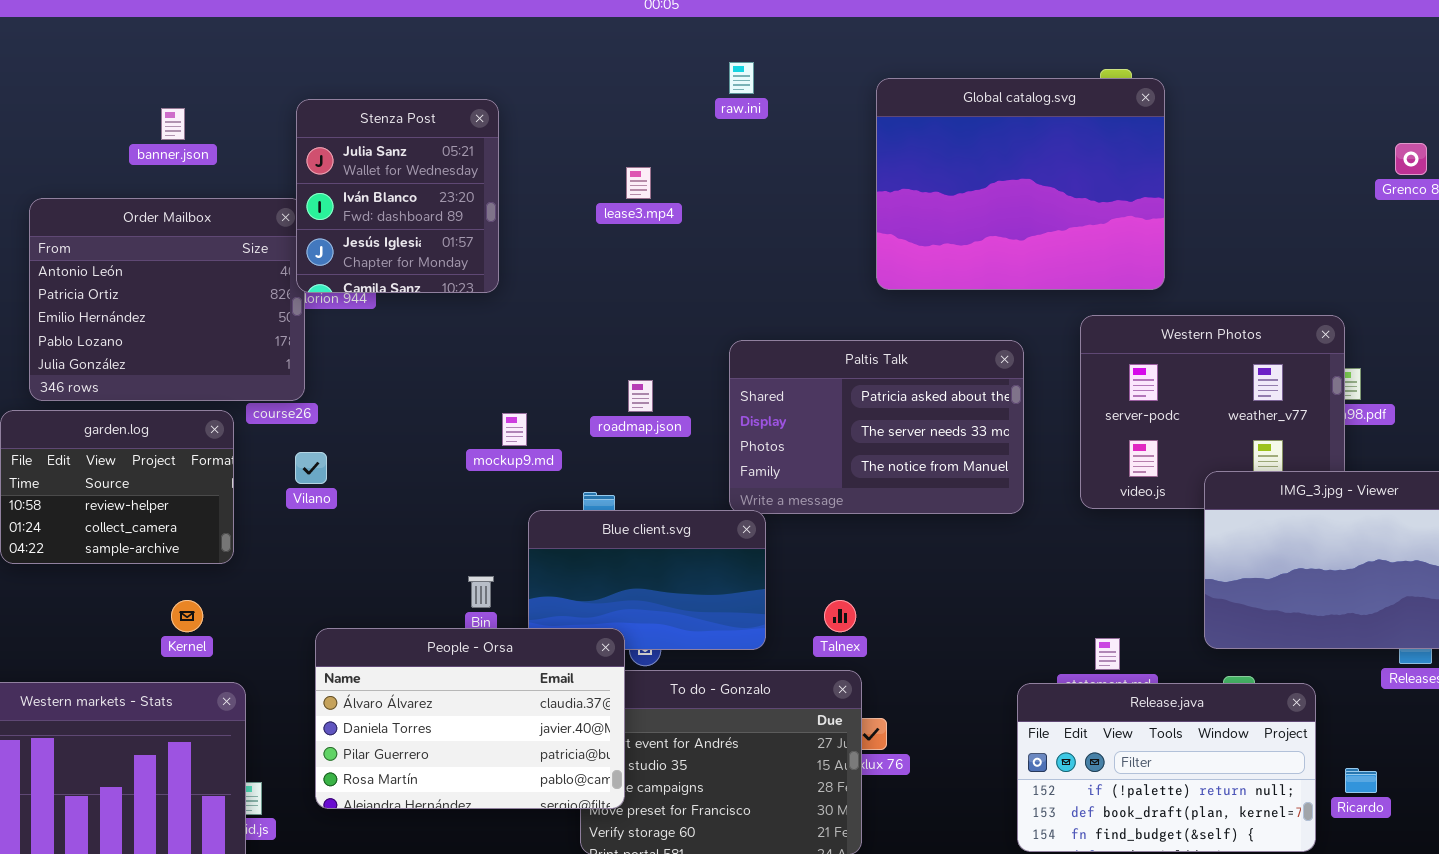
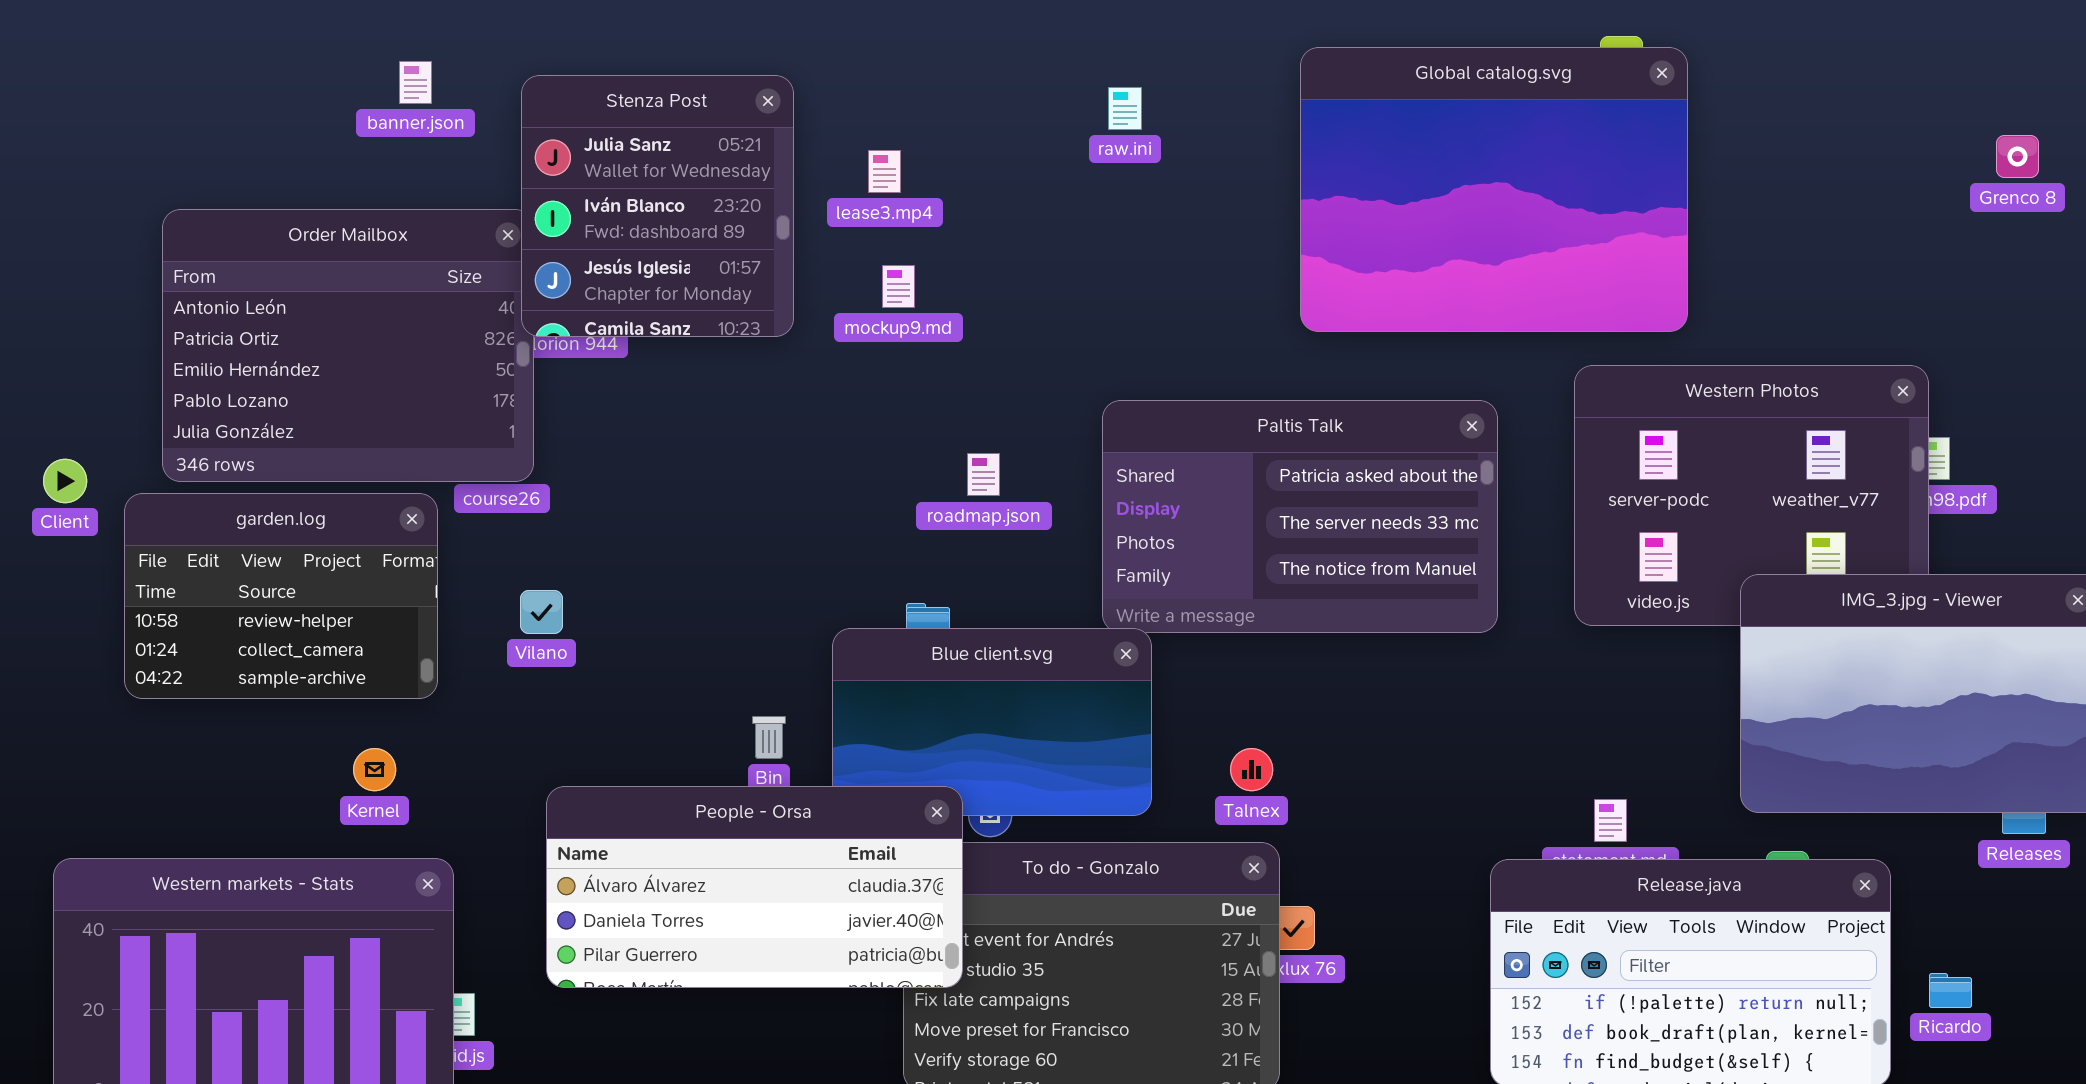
raw.ini: [729,62,754,94] -> [1108,87,1142,130], moved
banner.json: [161,108,185,140] -> [399,61,432,104], moved
lease3.mp4: [626,167,651,199] -> [868,150,901,193], moved
mockup9.md: [502,413,527,446] -> [882,265,915,308], moved
Vilano: [295,452,327,484] -> [520,590,563,634], moved
People - Orsa: [315,628,625,809] -> [546,786,963,988], resized

